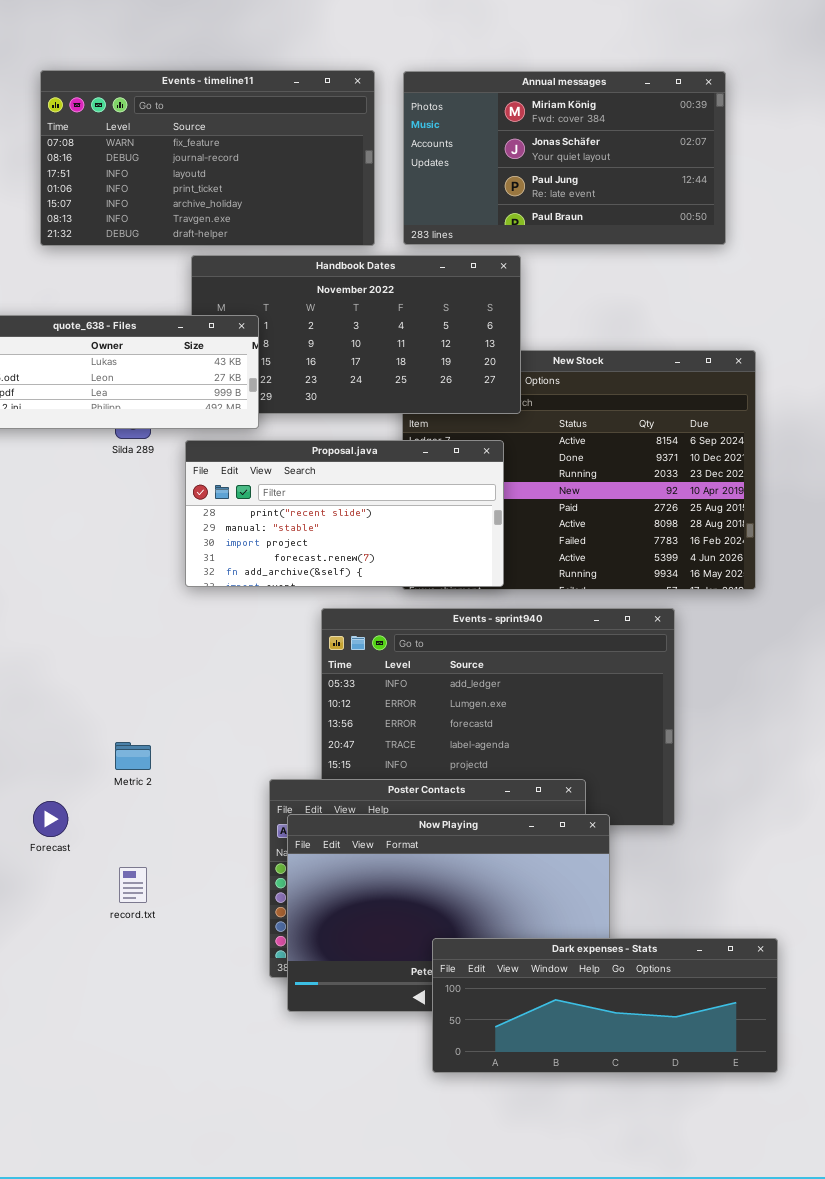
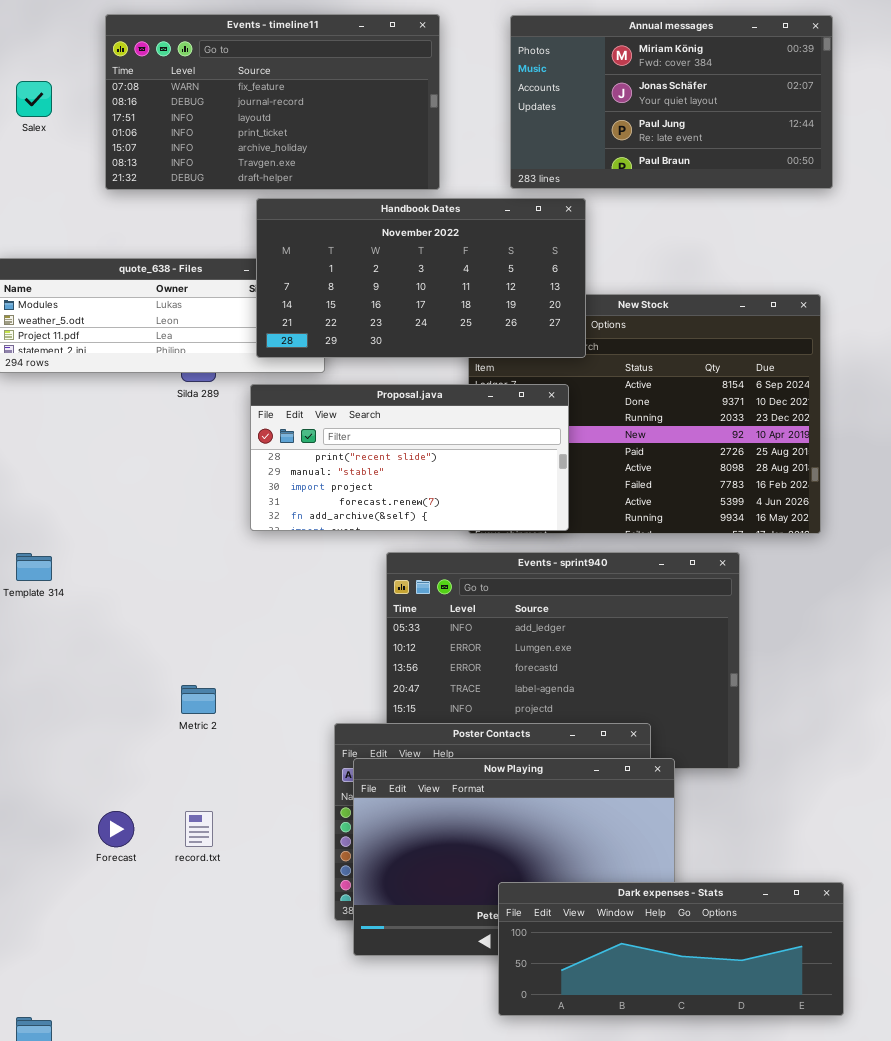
Annual messages: [403,71,726,245] -> [510,15,833,189], moved
Handbook Dates: [191,255,521,414] -> [256,198,586,358], raised
Forecast: [33,801,68,837] -> [98,811,134,847], moved

